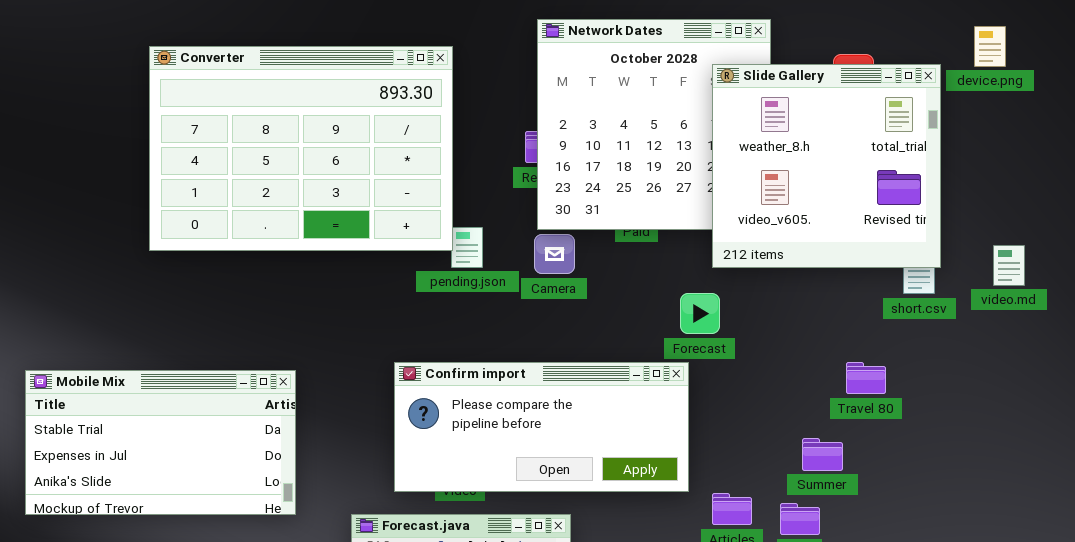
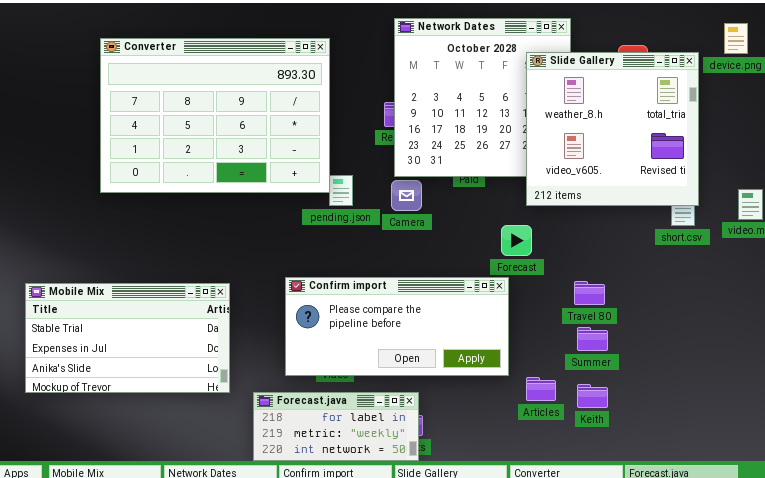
Travel 80: [846,362,886,394] -> [574,281,605,305], moved
Mobile Mix: [25,370,296,515] -> [25,283,230,393], moved
Summer: [802,438,843,471] -> [577,327,608,351], moved

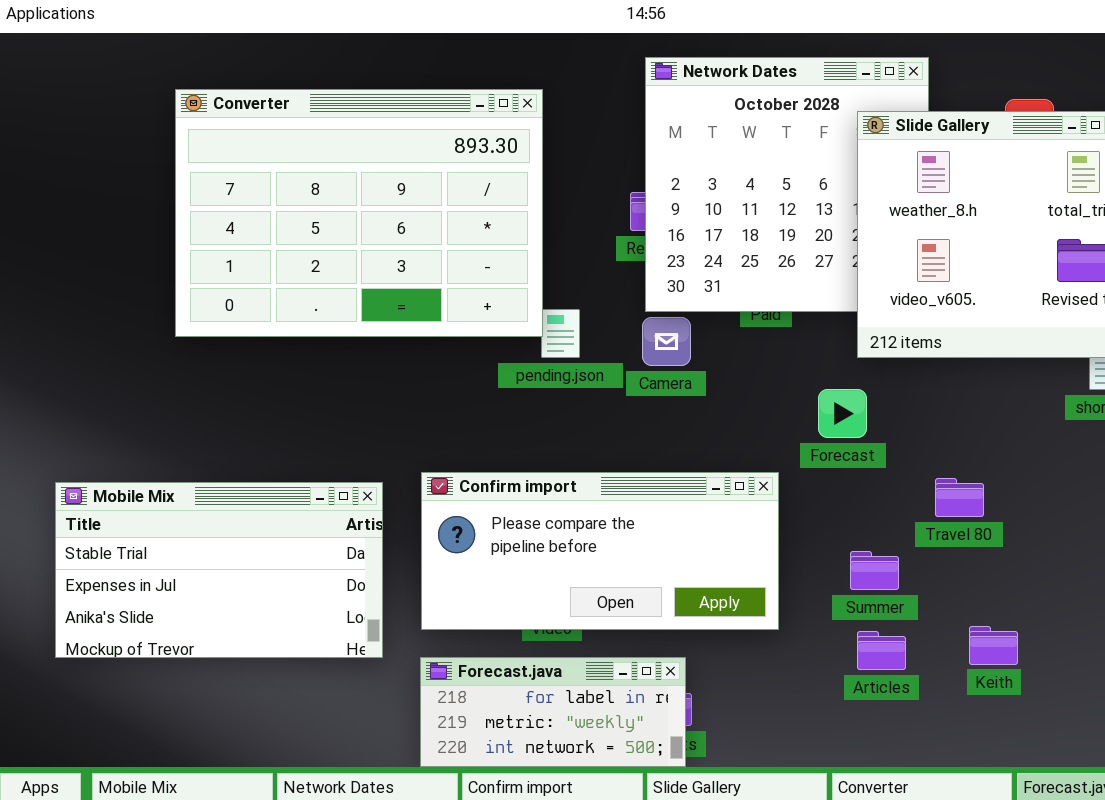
Confirm import: [285,277,509,376] -> [421,472,779,630], moved
Summer: [577,327,608,351] -> [850,551,899,590], moved
Keith: [577,384,608,408] -> [969,626,1018,665], moved

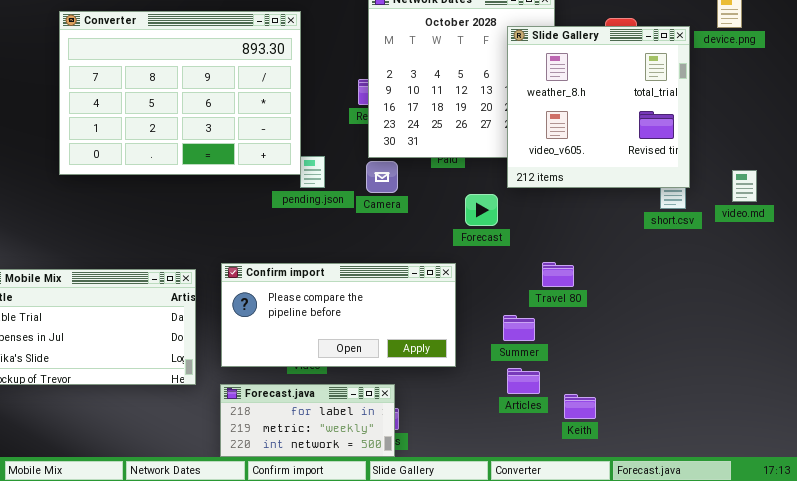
Forecast: [818,389,867,438] -> [465,194,498,226], moved
Travel 80: [935,478,984,517] -> [542,262,574,287], moved
Keith: [969,626,1018,665] -> [564,394,596,419], moved

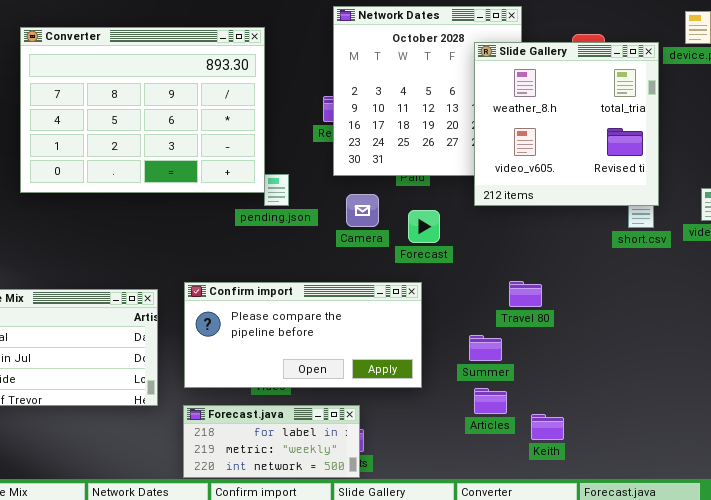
Camera: [366,161,398,193] -> [346,194,379,227], moved
Forecast: [465,194,498,226] -> [408,210,440,243], moved

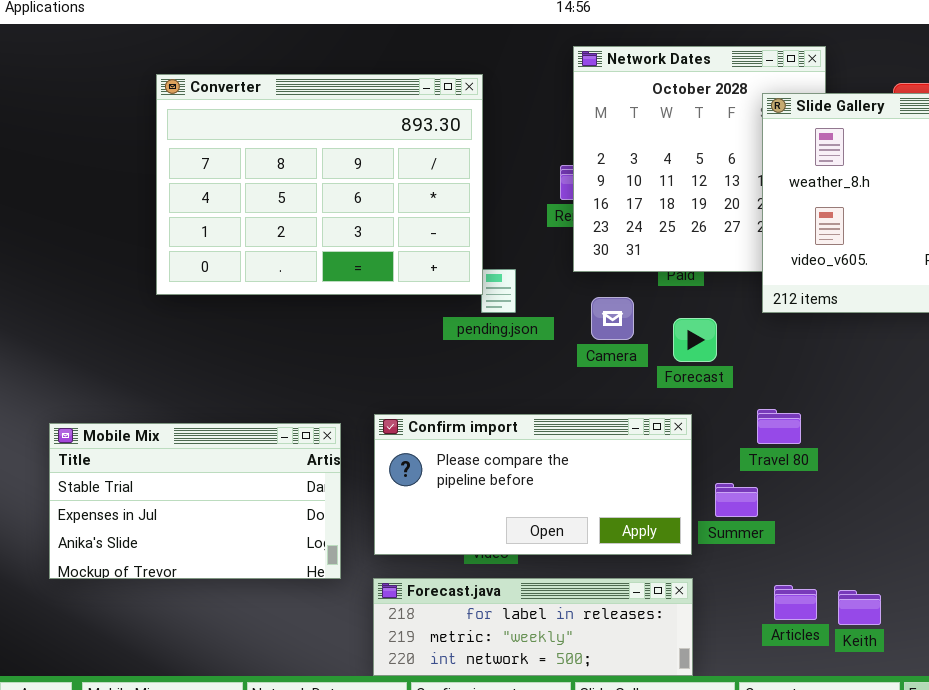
Travel 80: [509,281,542,307] -> [757,409,801,444], moved
Summer: [469,335,502,361] -> [715,483,758,517], moved
Articles: [474,388,507,414] -> [774,585,817,620], moved
Forecast.java: [183,405,360,478] -> [373,578,693,676], resized

